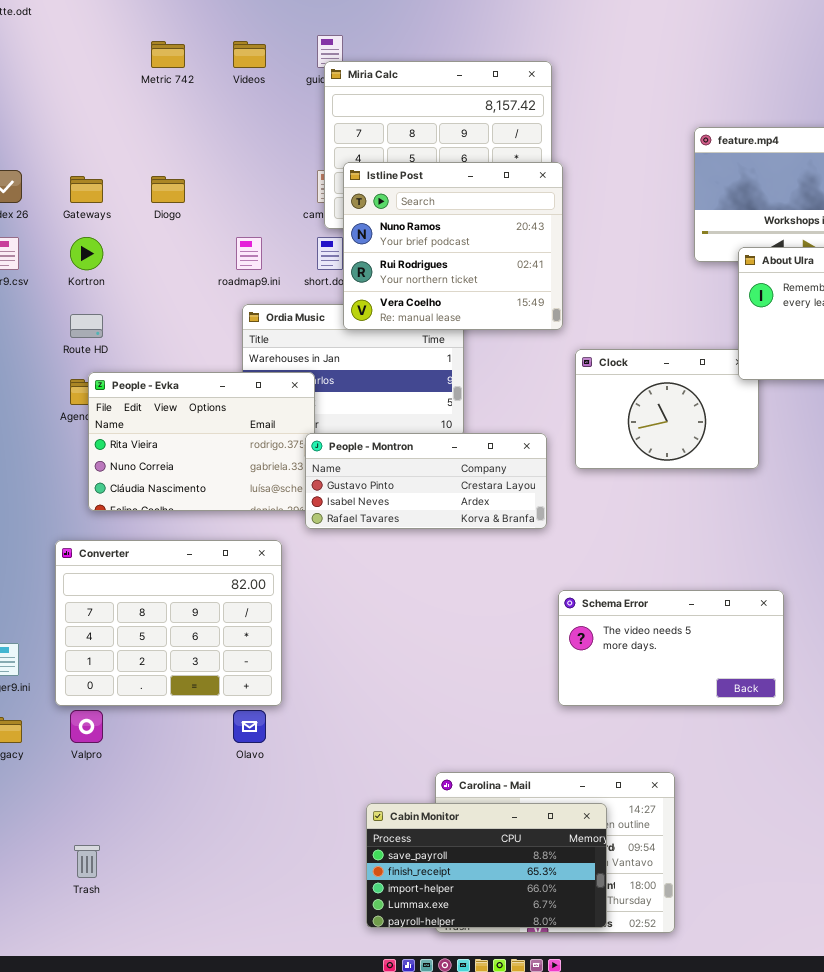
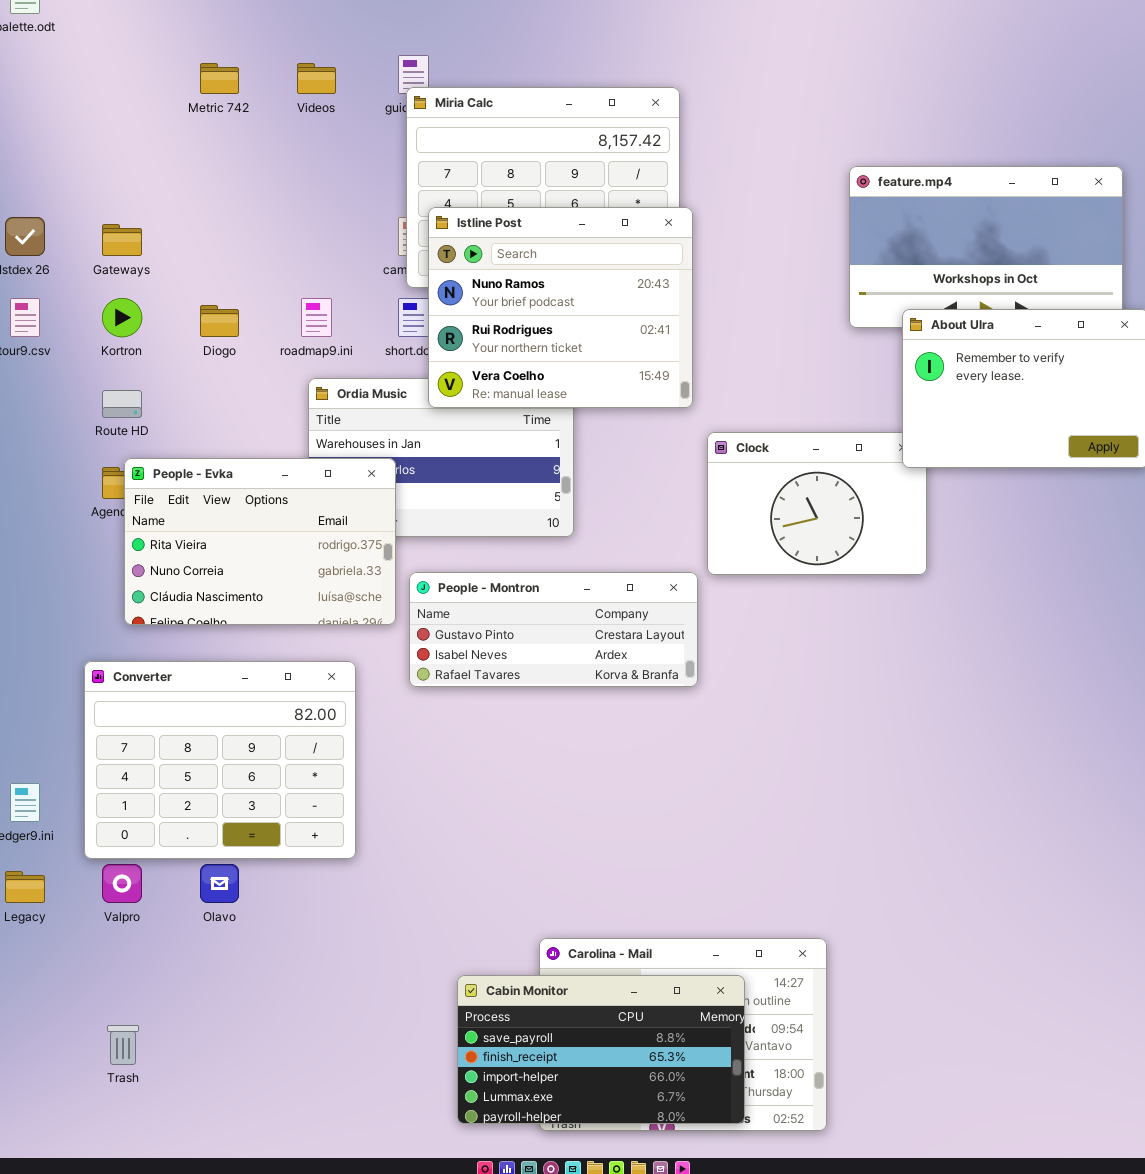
Diogo: [151,176,185,203] -> [200,305,239,337], moved
People - Montron: [305,433,547,529] -> [409,572,698,687], moved
Schema Error: [558,590,784,706] -> none, closed
Olavo: [233,710,266,743] -> [200,864,239,903], moved

